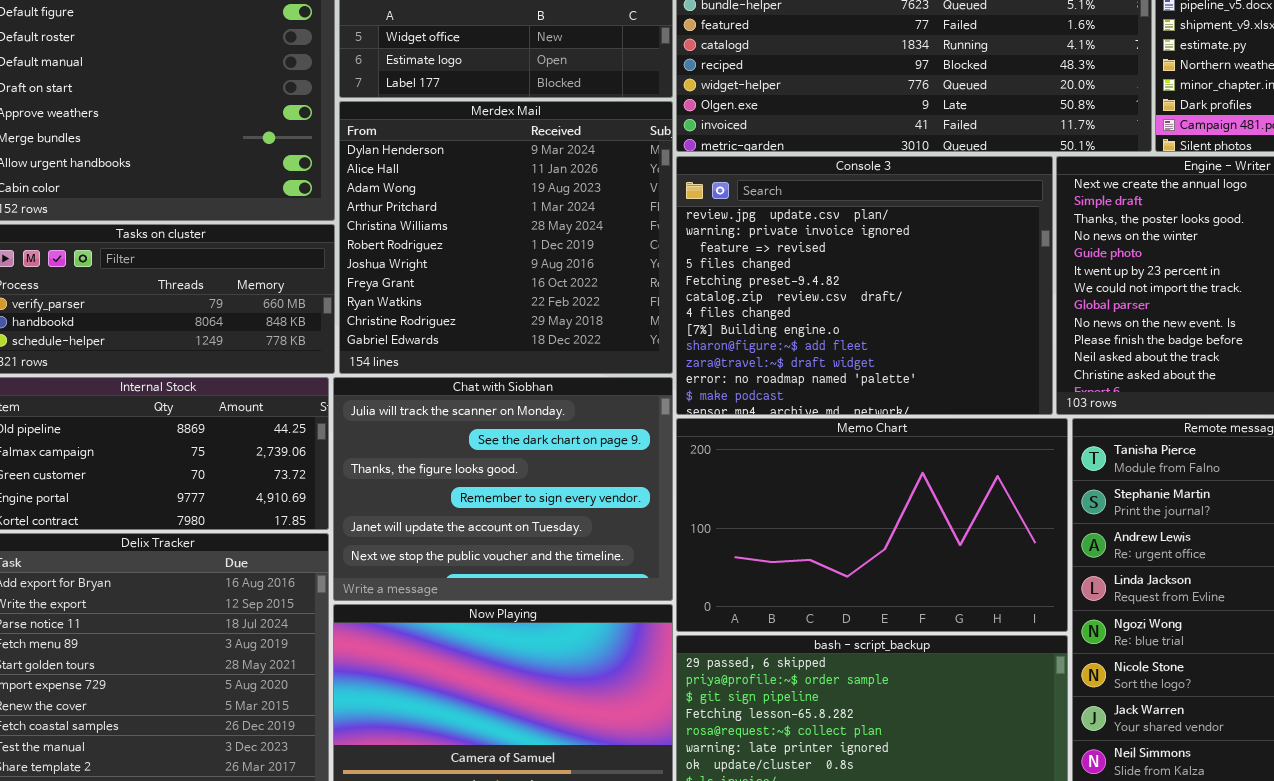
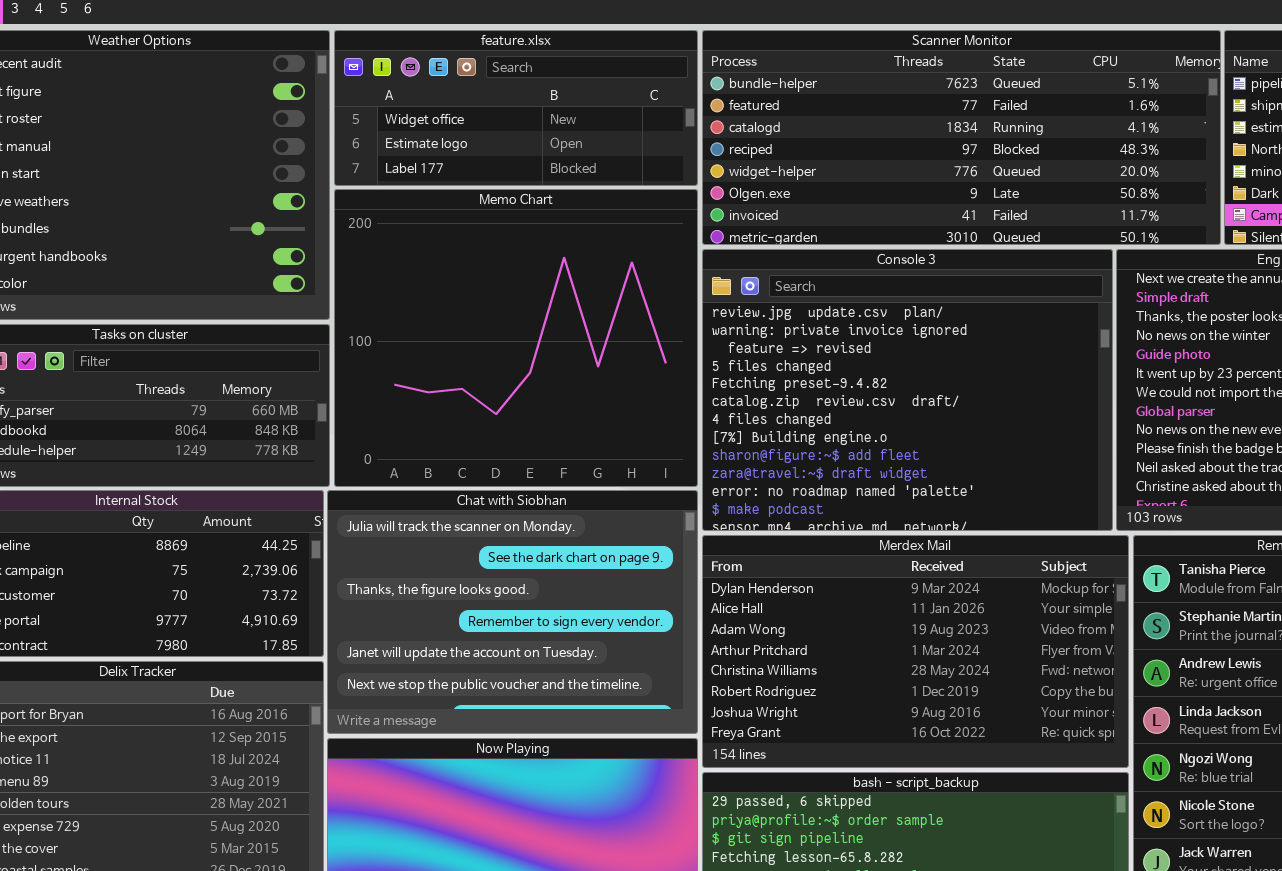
Merdex Mail: [339,101,673,374] -> [702,535,1129,768], moved, resized
Memo Chart: [676,418,1068,632] -> [334,189,698,487], moved, resized

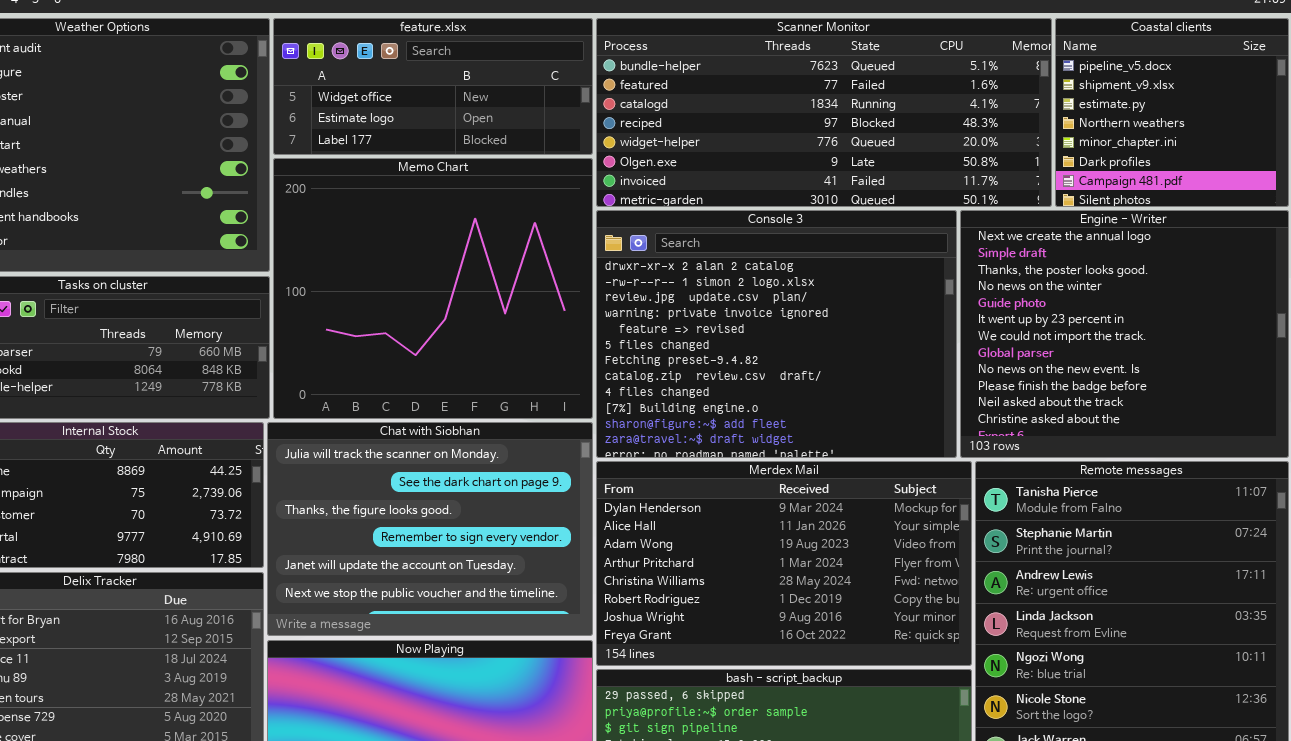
Console 3: [702,249,1113,531] -> [596,210,957,458], scrolled up 2 rows

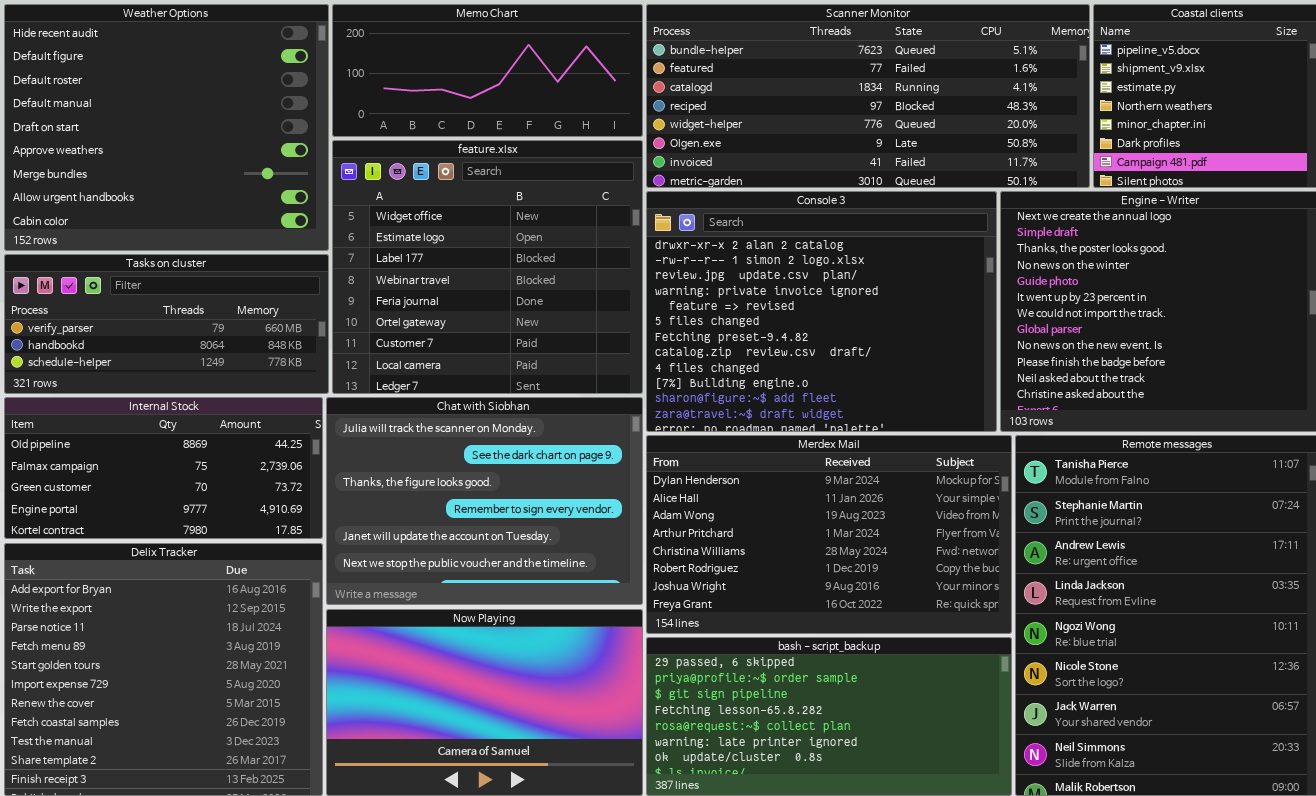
feature.xlsx: [273,18,593,155] -> [332,140,643,394], moved, resized
Memo Chart: [273,158,593,419] -> [332,4,643,137], moved, resized

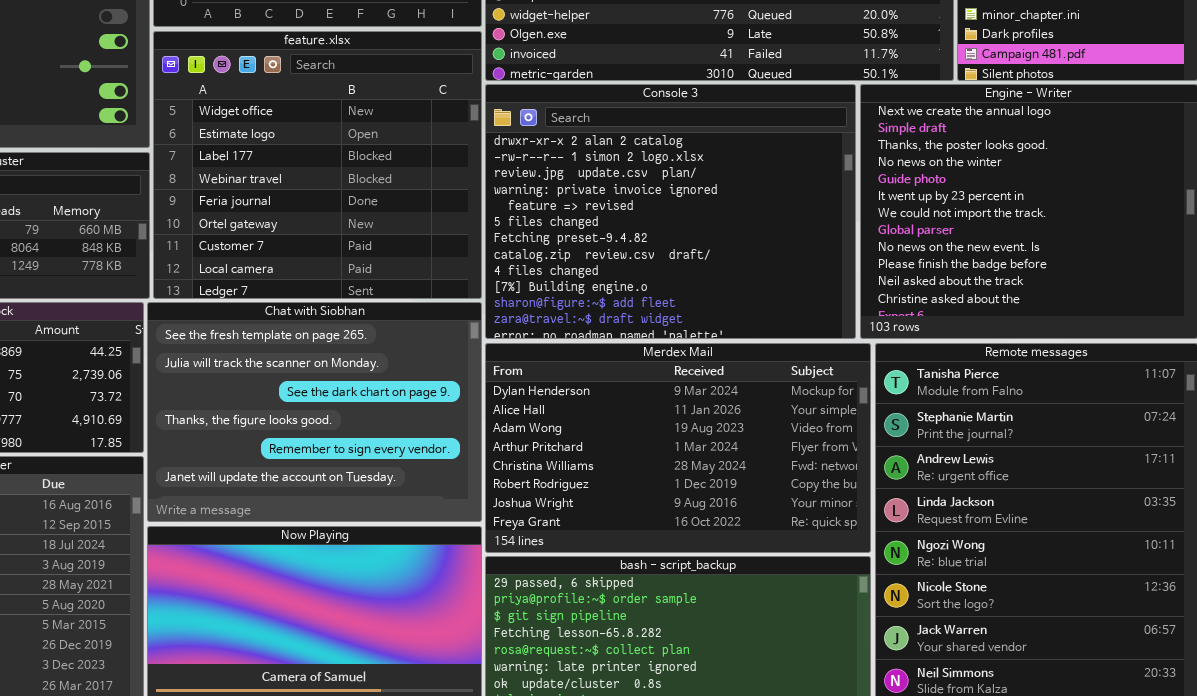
Chat with Siobhan: [326,397,643,605] -> [147,302,482,522], scrolled up 1 row

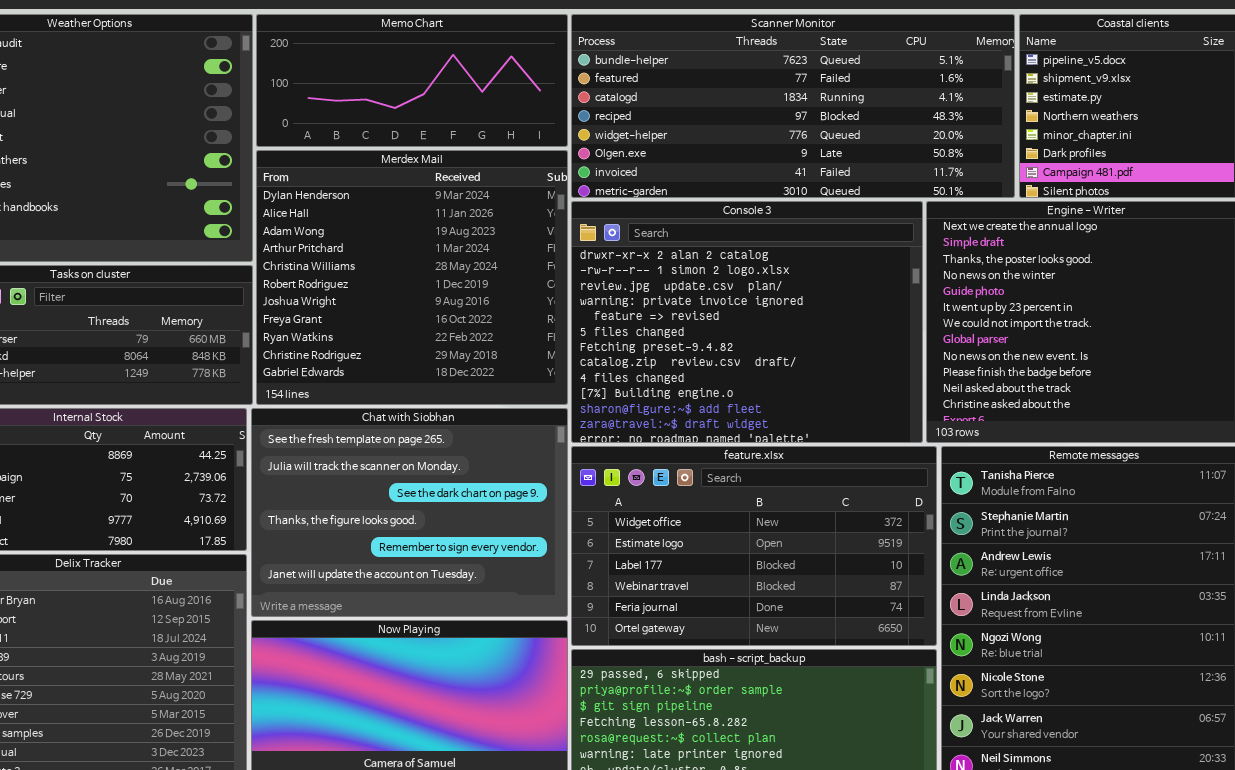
feature.xlsx: [153,31,482,299] -> [571,446,937,646], moved, resized
Merdex Mail: [485,343,871,553] -> [256,150,568,405], moved, resized

